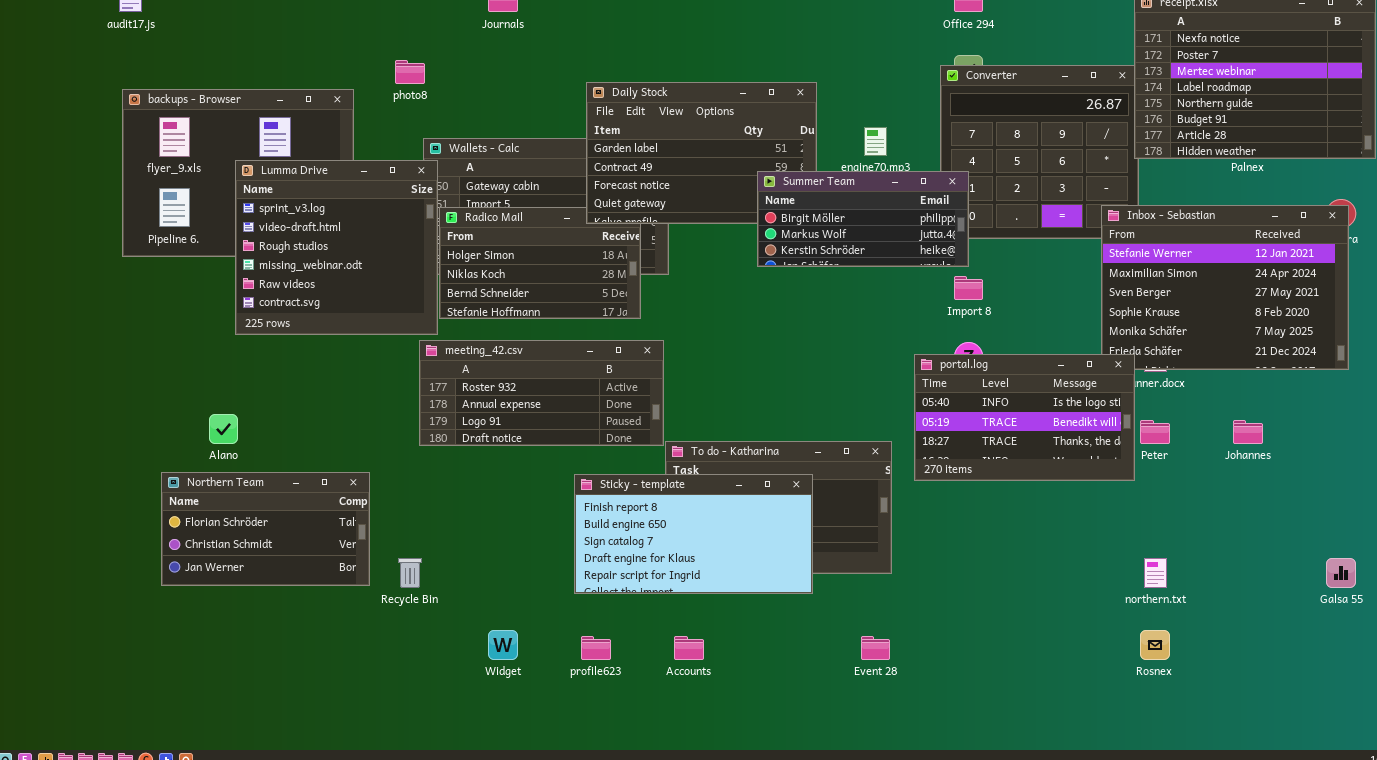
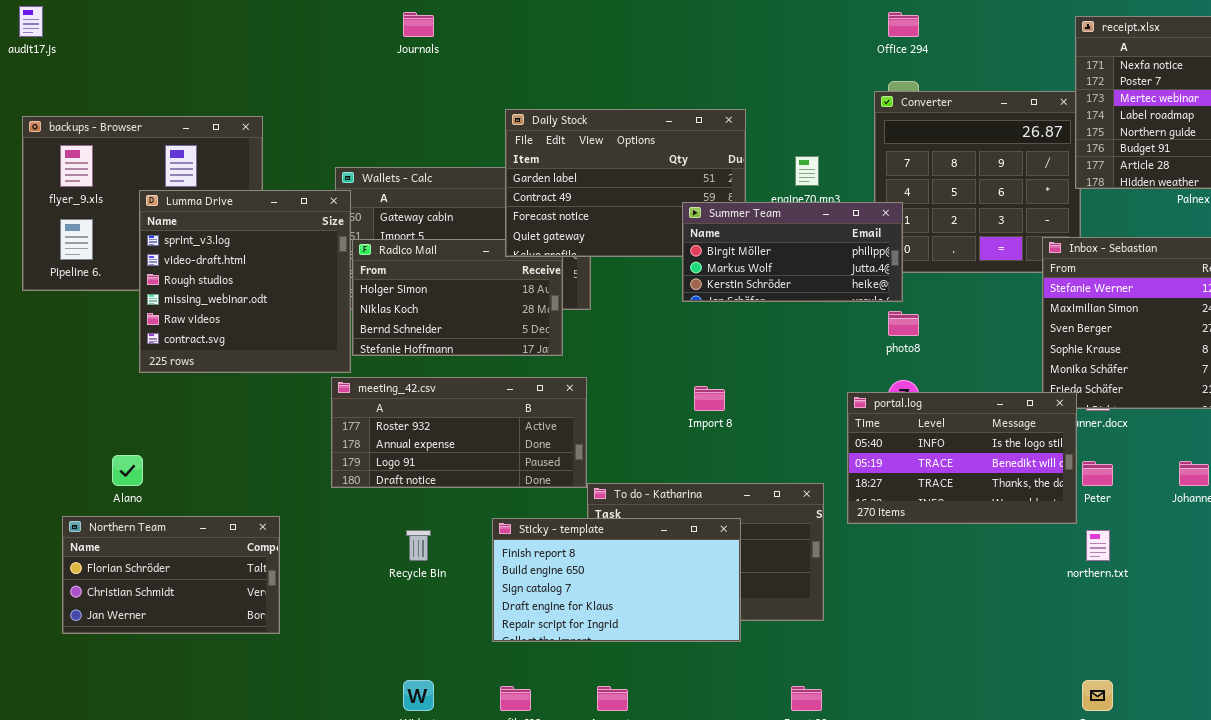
photo8: [395,60,425,84] -> [888,311,919,336], moved
Import 8: [954,276,983,300] -> [694,386,725,411], moved
Recycle Bin: [398,558,422,588] -> [406,530,431,561], moved
northern.txt: [1144,558,1167,588] -> [1086,530,1110,561], moved

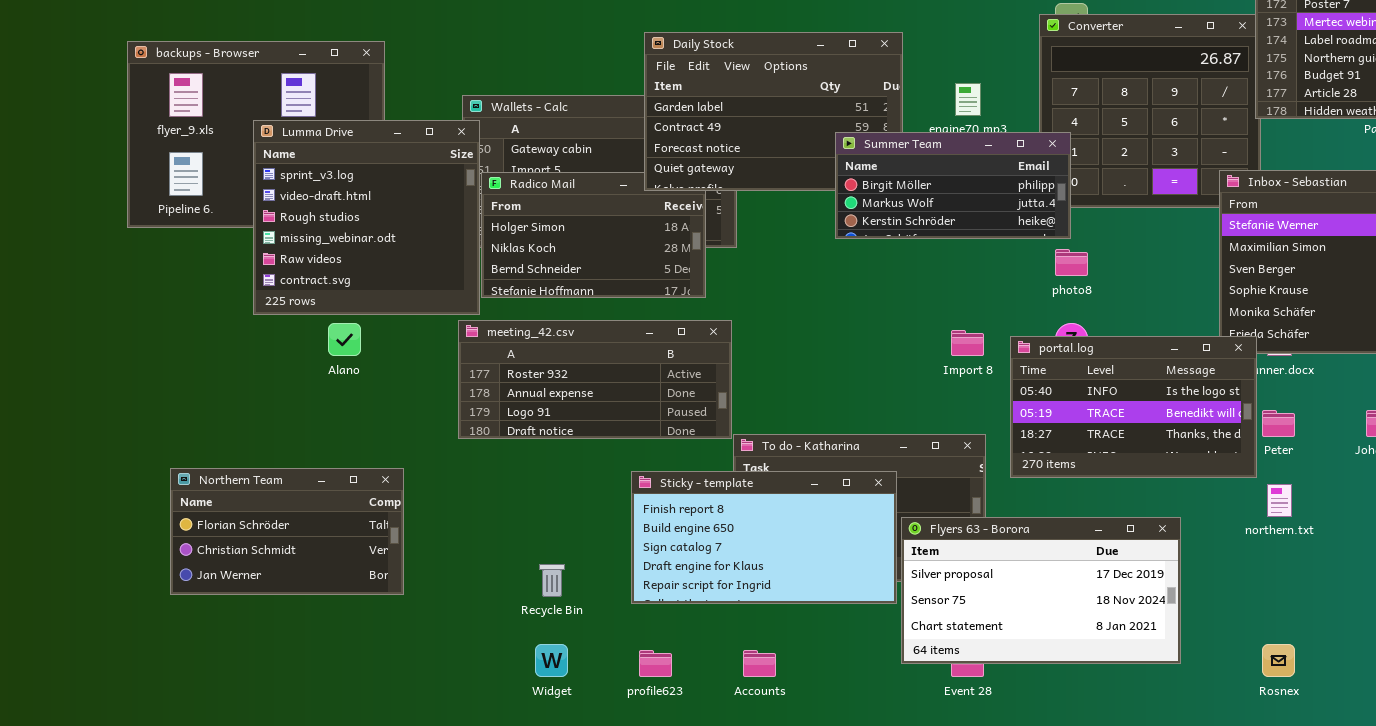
Import 8: [694,386,725,411] -> [951,330,984,356], moved
Alano: [112,455,143,486] -> [328,323,361,356], moved
Recycle Bin: [406,530,431,561] -> [539,564,565,597], moved
Flyers 63 - Borora: none -> [901,517,1181,664], opened

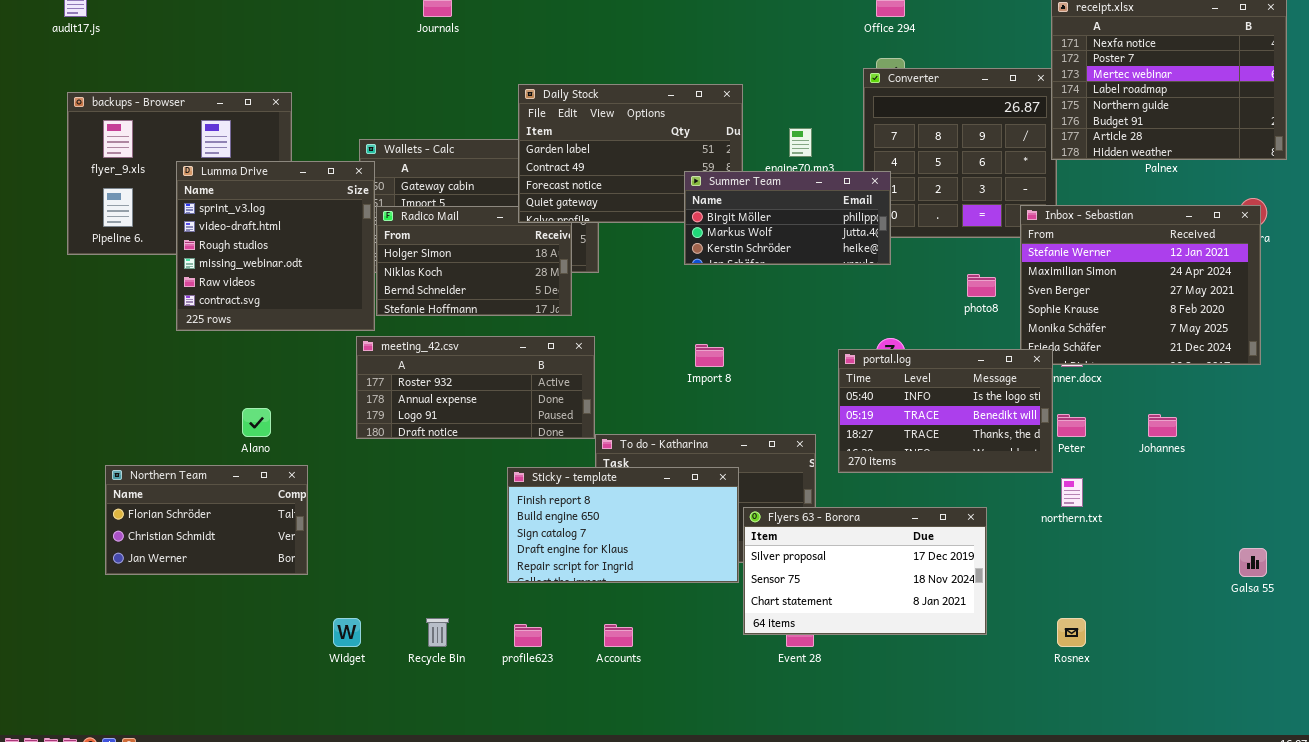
photo8: [1055,249,1088,276] -> [967,274,996,297], moved
Alano: [328,323,361,356] -> [242,408,271,437], moved
Import 8: [951,330,984,356] -> [695,344,724,367], moved
Recycle Bin: [539,564,565,597] -> [426,618,449,647], moved
Widget: [535,644,568,677] -> [333,618,361,647], moved

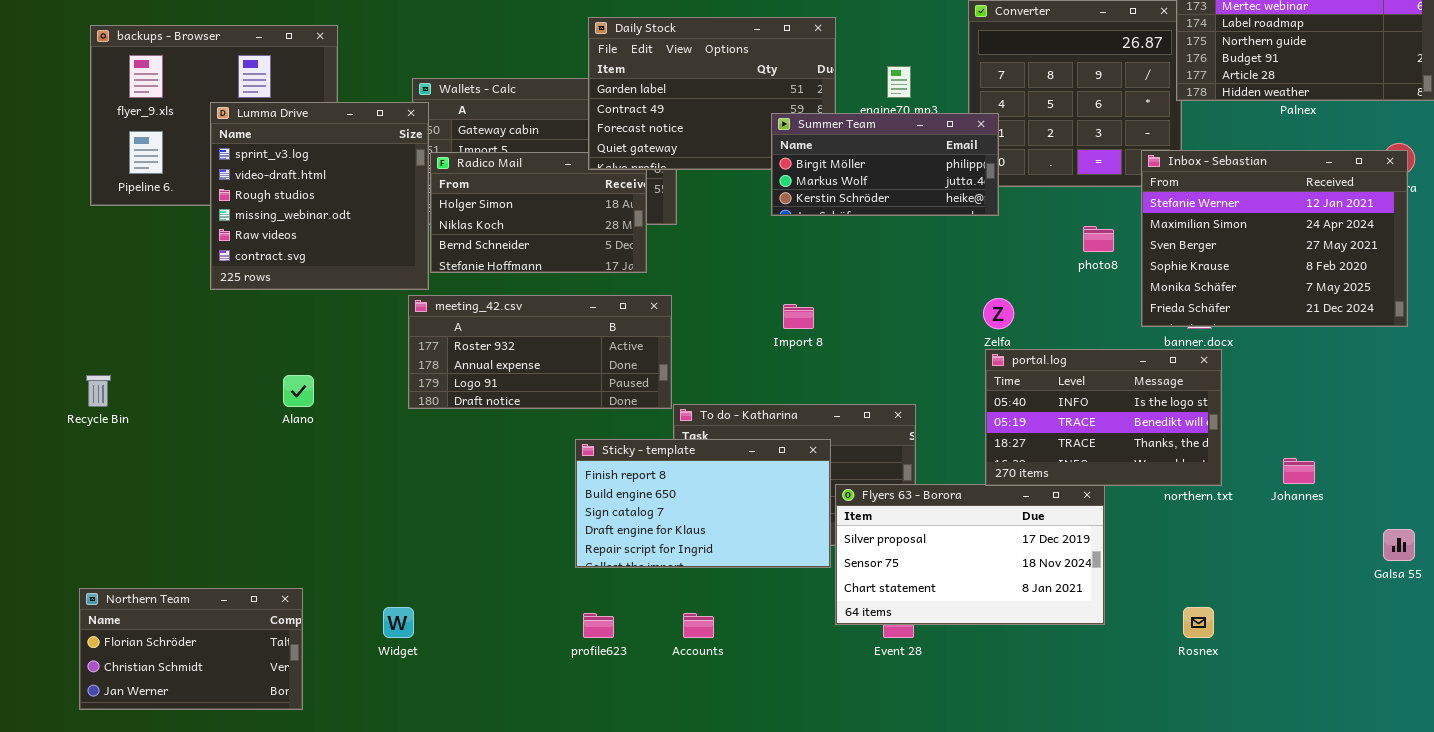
portal.log: [838,349,1053,473] -> [985,349,1222,486], moved
Johannes: [1148,414,1177,437] -> [1283,458,1315,484], moved
Northern Team: [105,465,308,575] -> [79,588,303,710], moved
Recycle Bin: [426,618,449,647] -> [86,375,111,407], moved

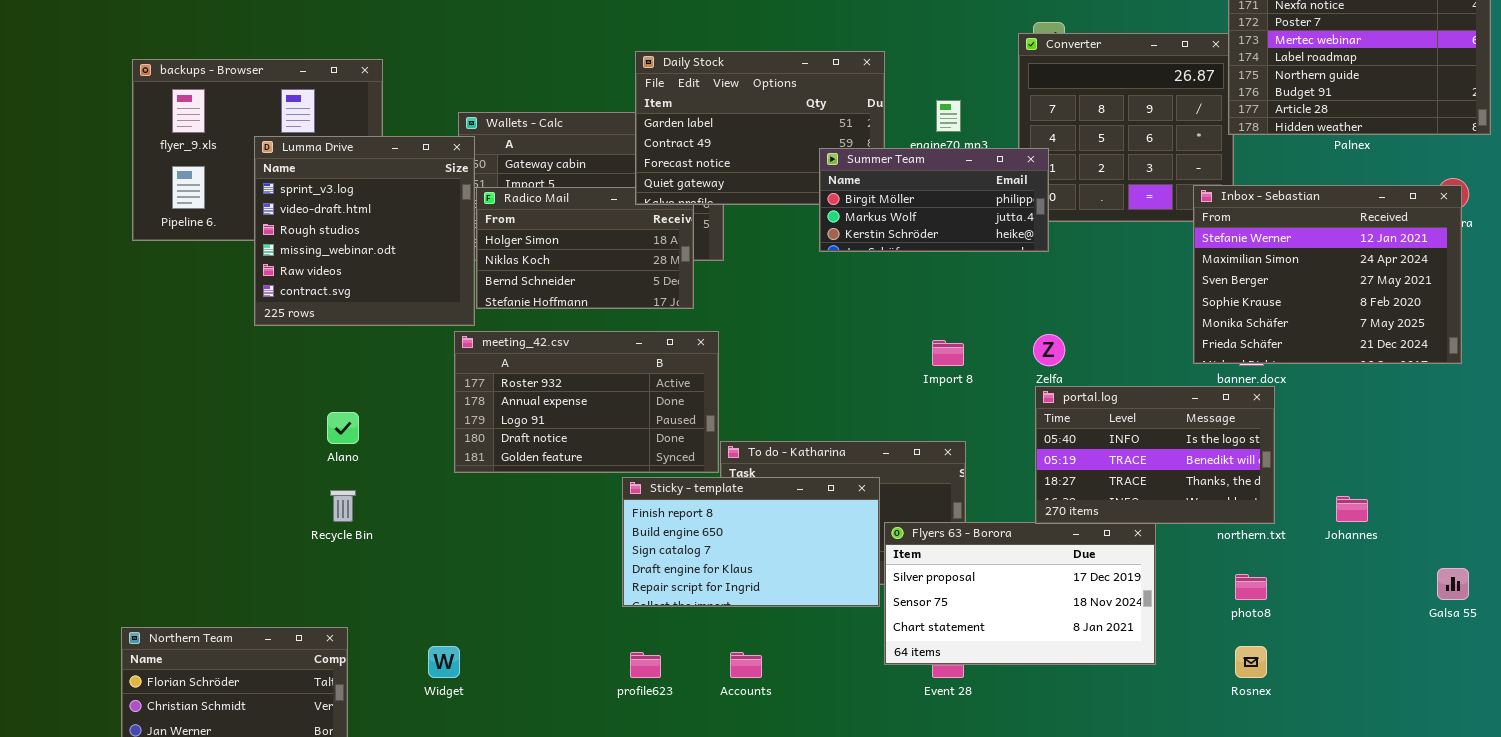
photo8: [1083,226,1114,252] -> [1235,574,1267,600], moved
meeting_42.csv: [408,295,672,409] -> [454,331,719,473], resized
Import 8: [783,304,814,329] -> [932,340,964,366], moved
Recycle Bin: [86,375,111,407] -> [330,490,356,522], moved

